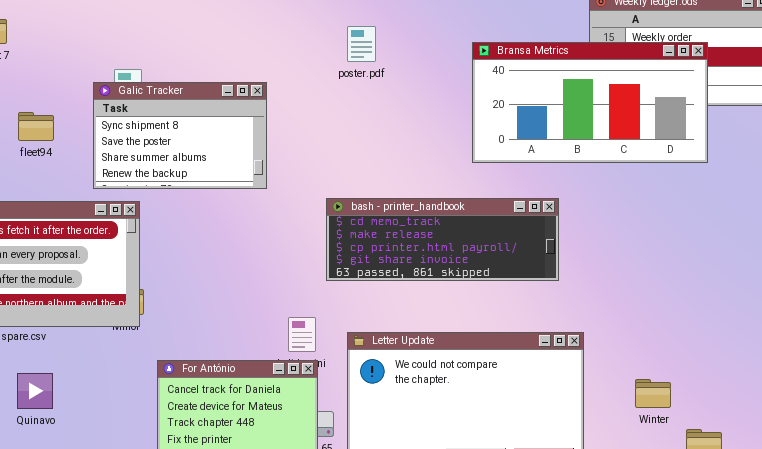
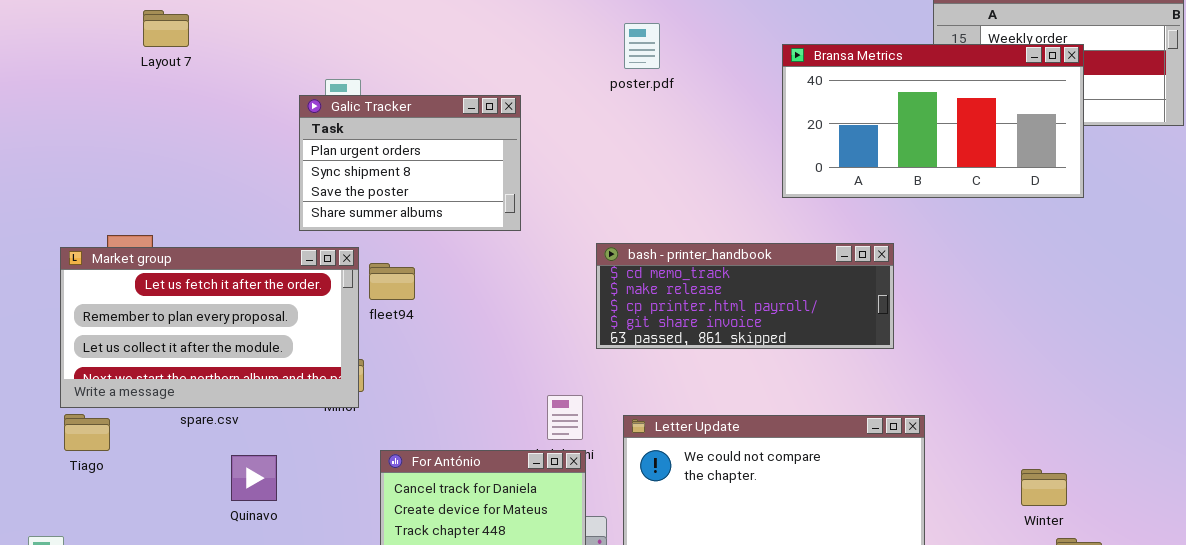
Galic Tracker: [93,82,267,189] -> [299,95,521,231], scrolled up 1 row
fleet94: [18,112,54,141] -> [369,263,415,300], moved
Quinavo: [17,373,53,409] -> [231,455,277,501], moved
Winter: [635,379,671,408] -> [1021,469,1067,506], moved

